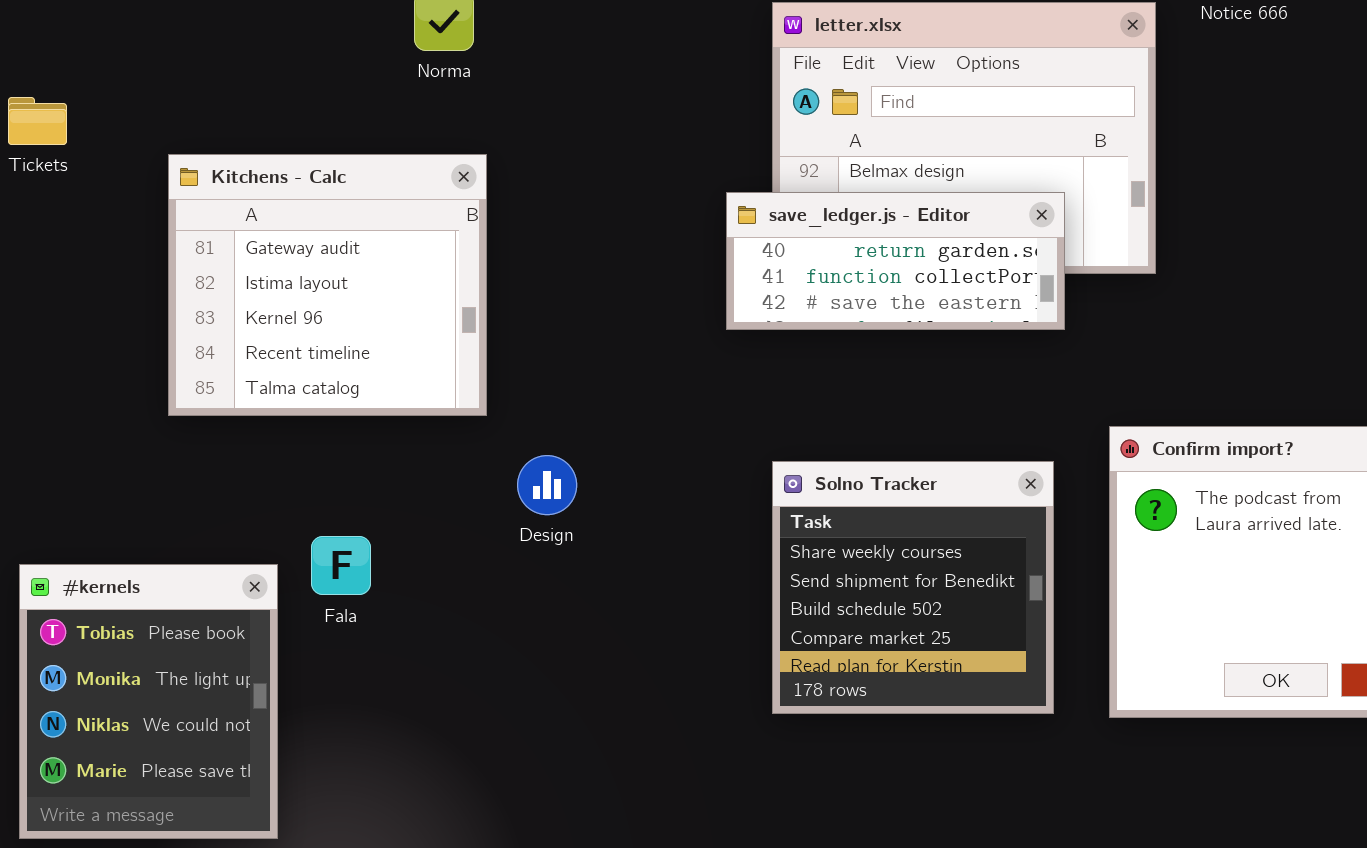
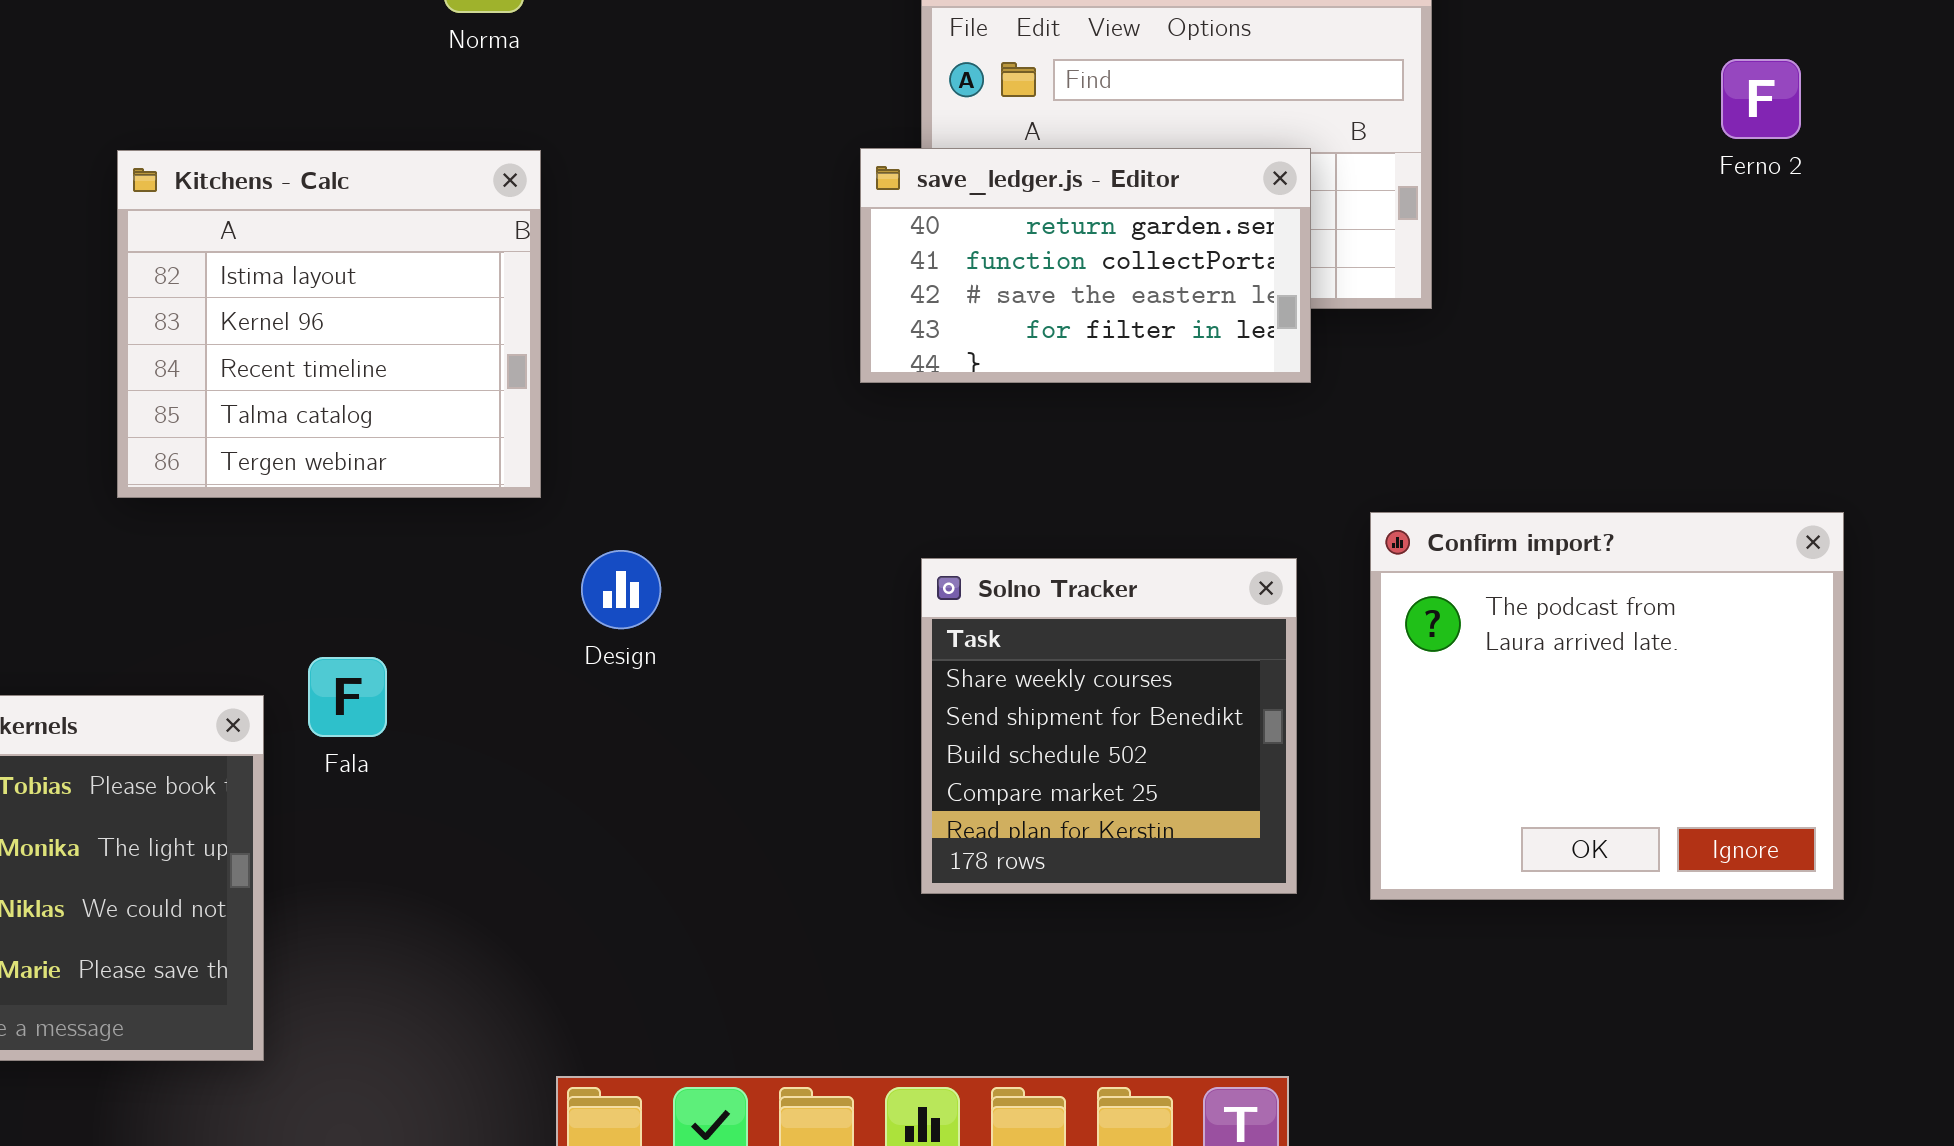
Kitchens - Calc: [168,154,487,416] -> [117,150,541,498], scrolled down 1 row
save_ledger.js - Editor: [726,192,1065,330] -> [860,148,1311,383], resized

